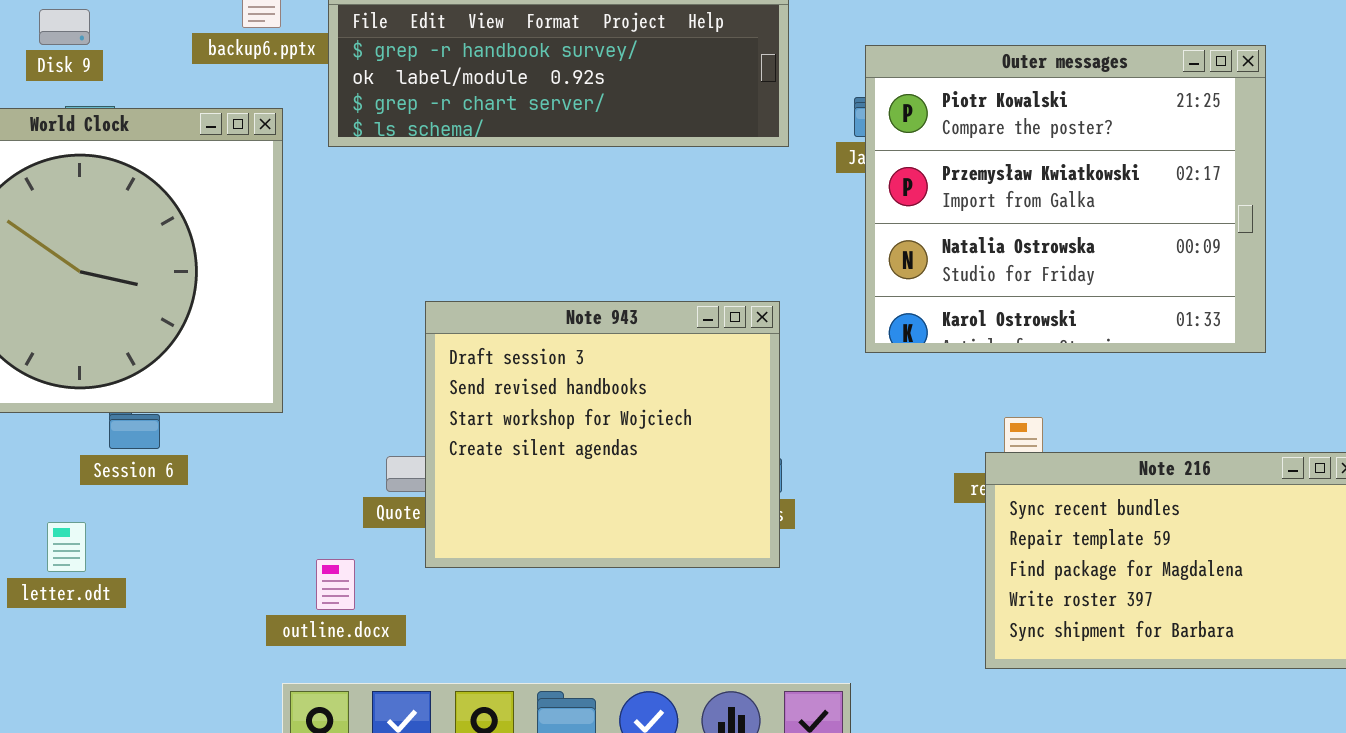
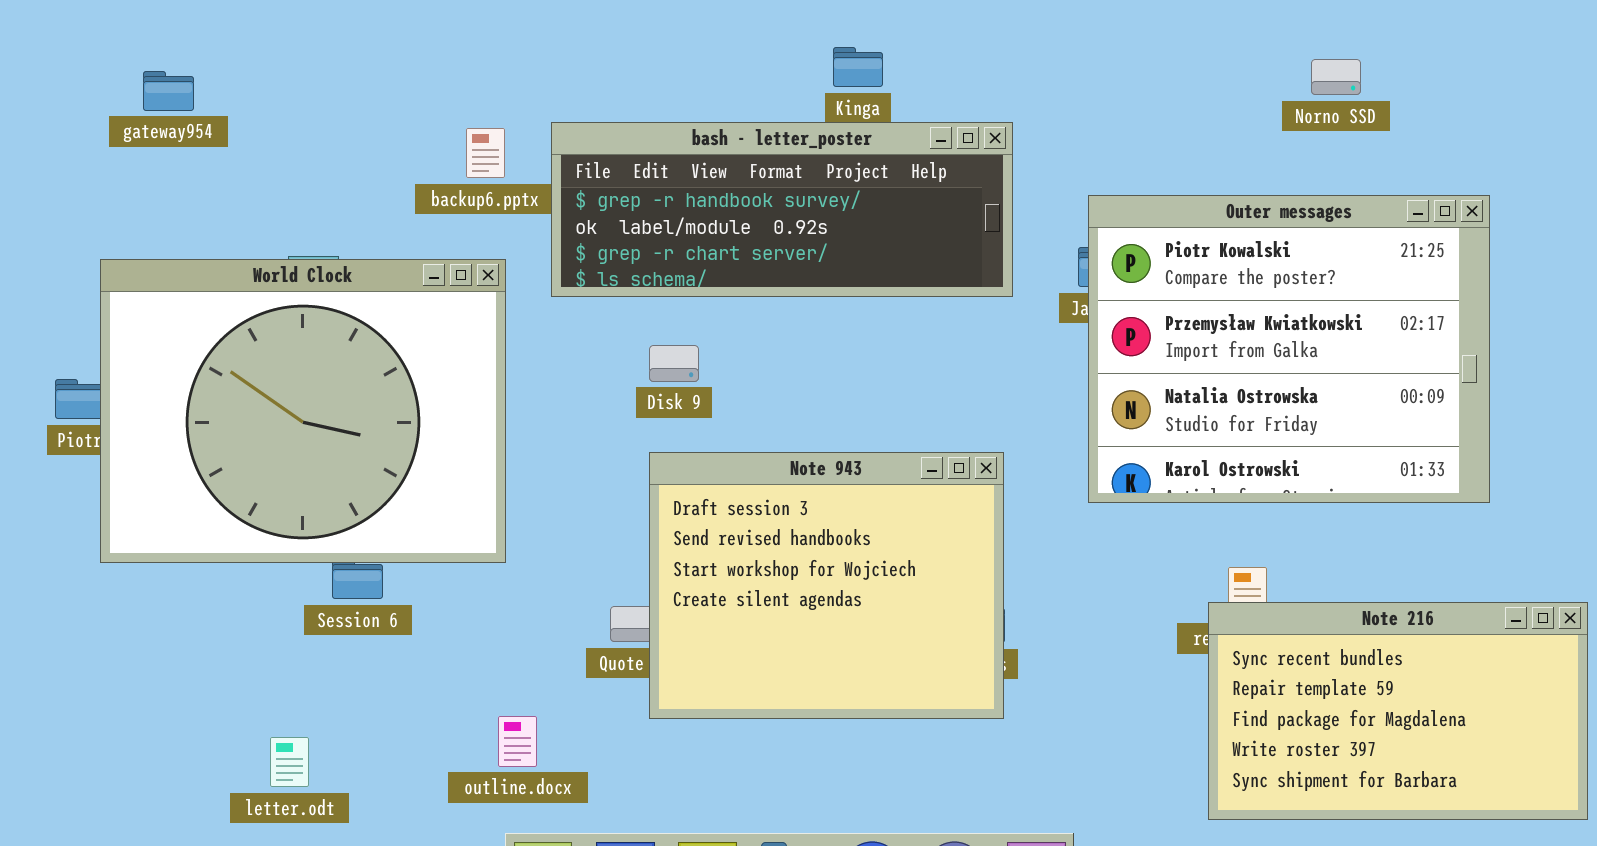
Disk 9: [39,9,90,45] -> [649,345,699,382], moved
letter.odt: [47,522,86,572] -> [270,737,309,787], moved
outline.docx: [316,559,355,610] -> [498,716,537,767], moved

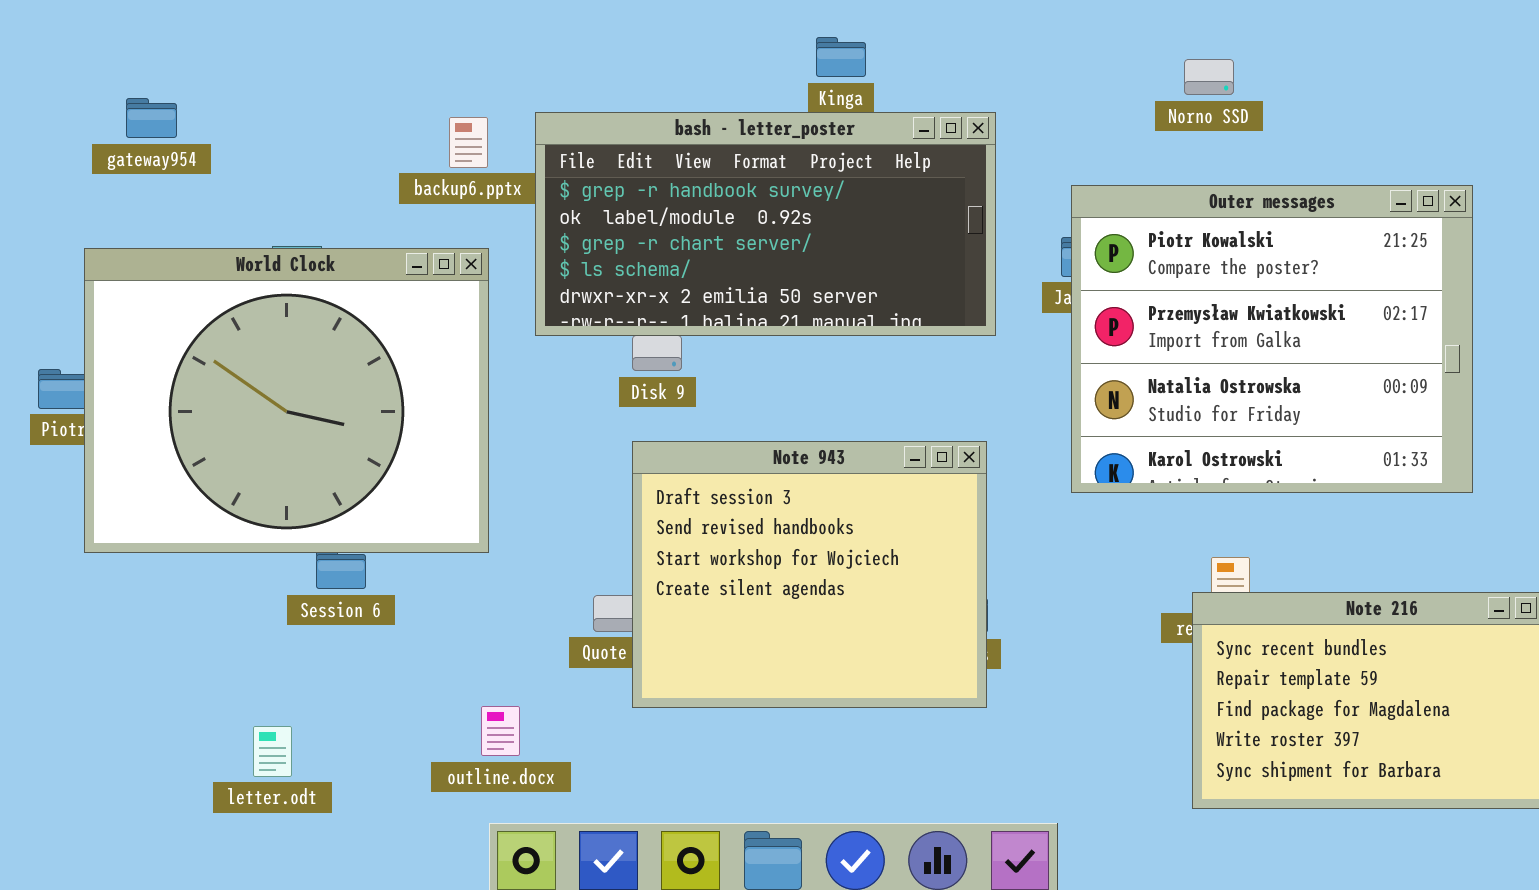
Norno SSD: [1311,59,1361,95] -> [1184,59,1234,95], moved
gateway954: [143,71,194,111] -> [126,98,177,138], moved
bash - letter_poster: [551,122,1013,297] -> [535,112,996,336], resized

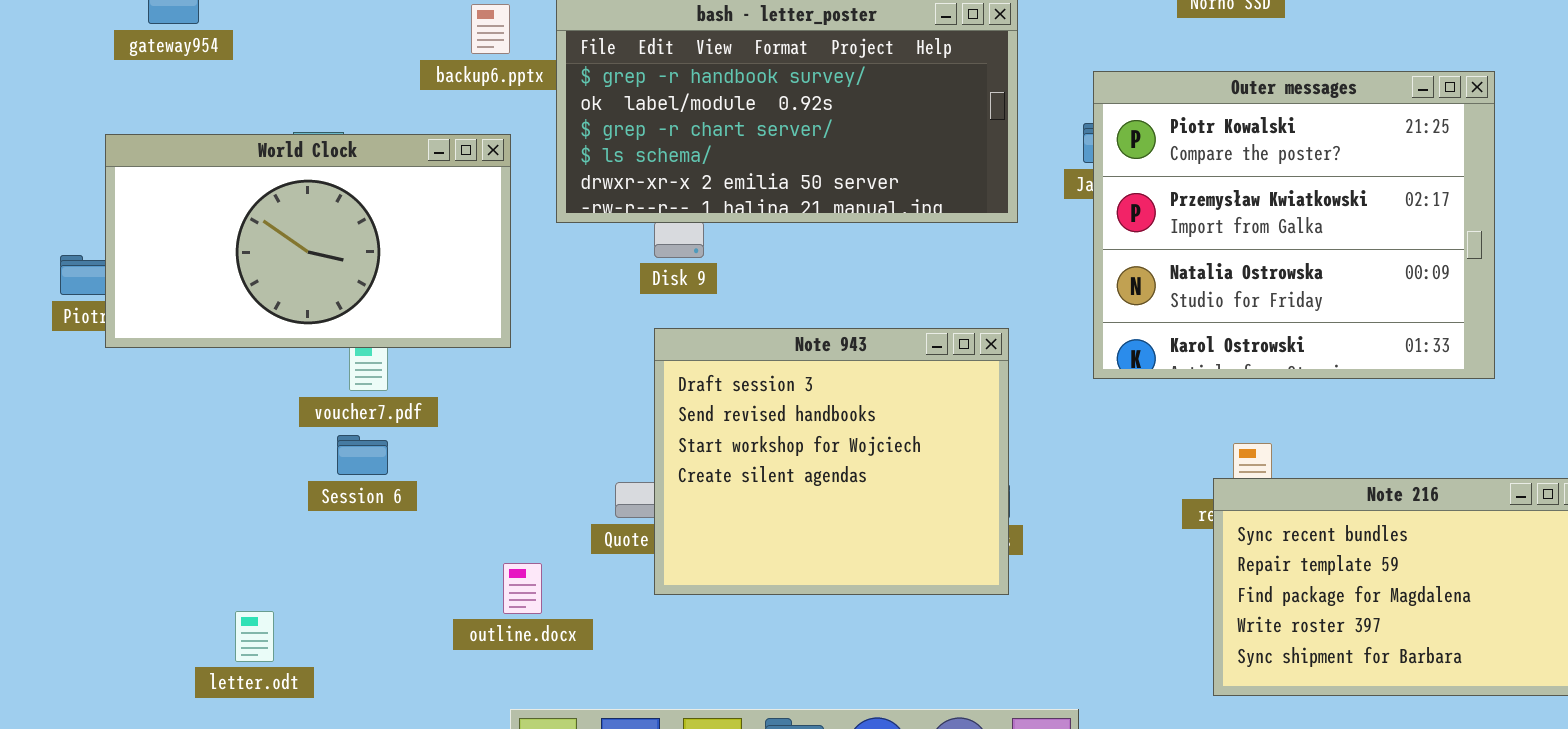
World Clock: [84,248,489,553] -> [105,134,511,348], resized
outline.docx: [481,706,520,756] -> [503,563,542,614], moved
letter.odt: [253,726,292,777] -> [235,611,274,662], moved

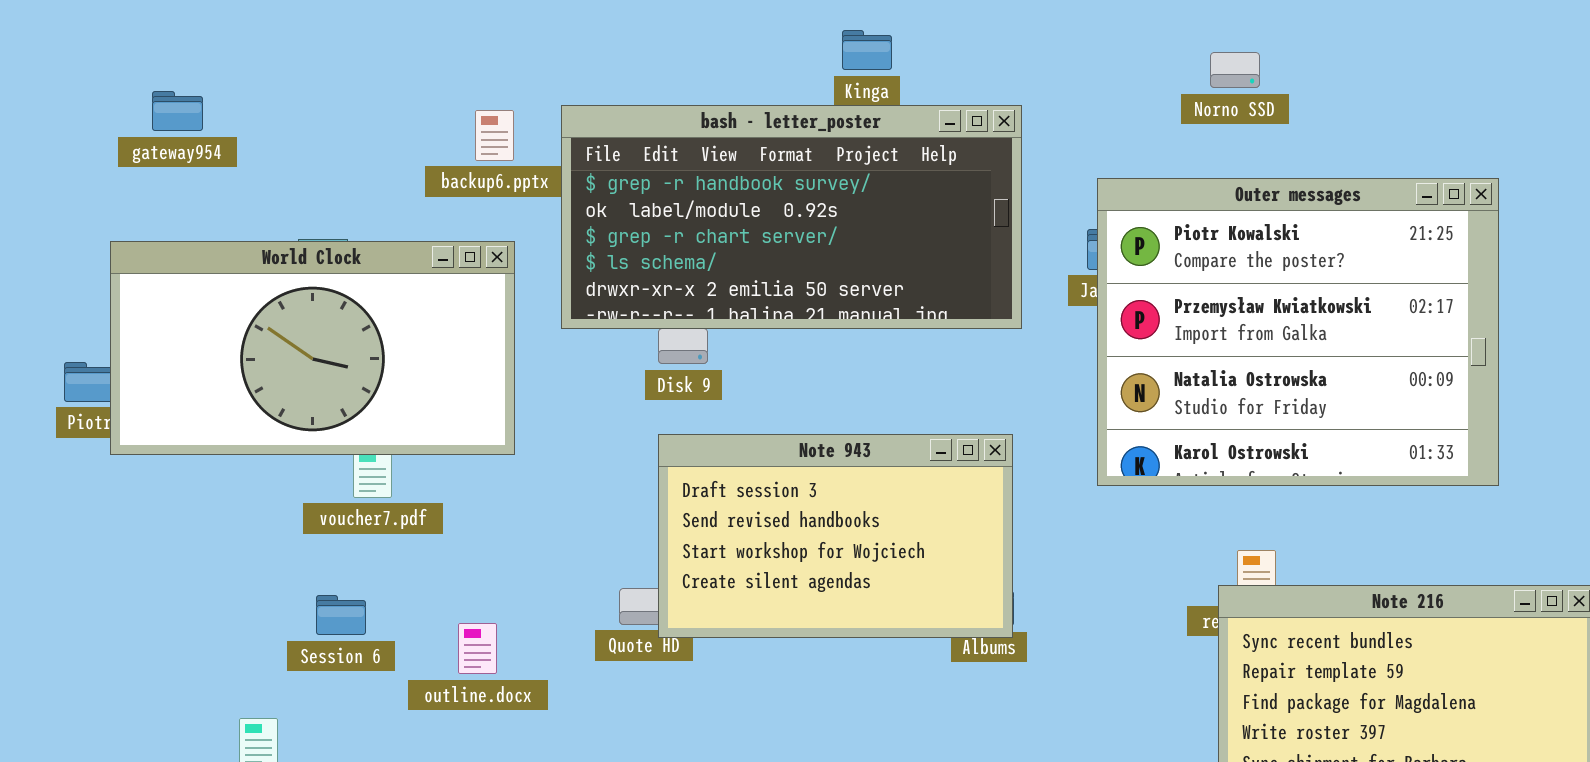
Note 943: [654,328,1009,595] -> [658,434,1013,638], resized
Session 6: [337,435,388,475] -> [316,595,366,635], moved
outline.docx: [503,563,542,614] -> [458,623,497,674], moved

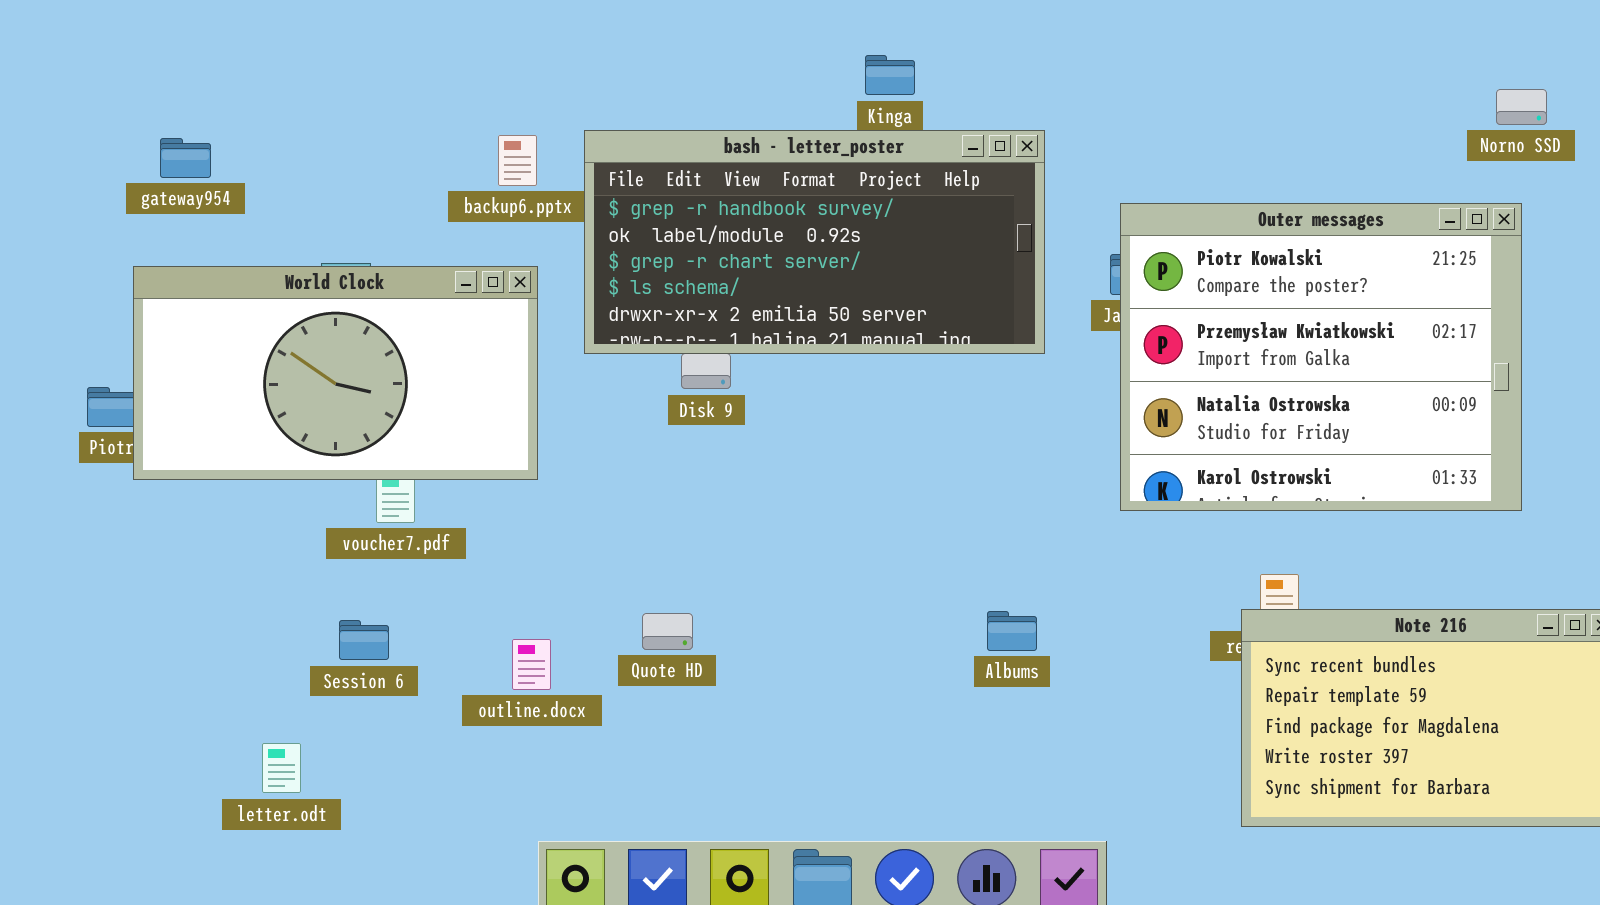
Norno SSD: [1210,52,1260,88] -> [1496,89,1547,125], moved
gateway954: [152,91,203,131] -> [160,138,211,178], moved
Note 943: [658,434,1013,638] -> none, closed
outline.docx: [458,623,497,674] -> [512,639,551,690], moved

